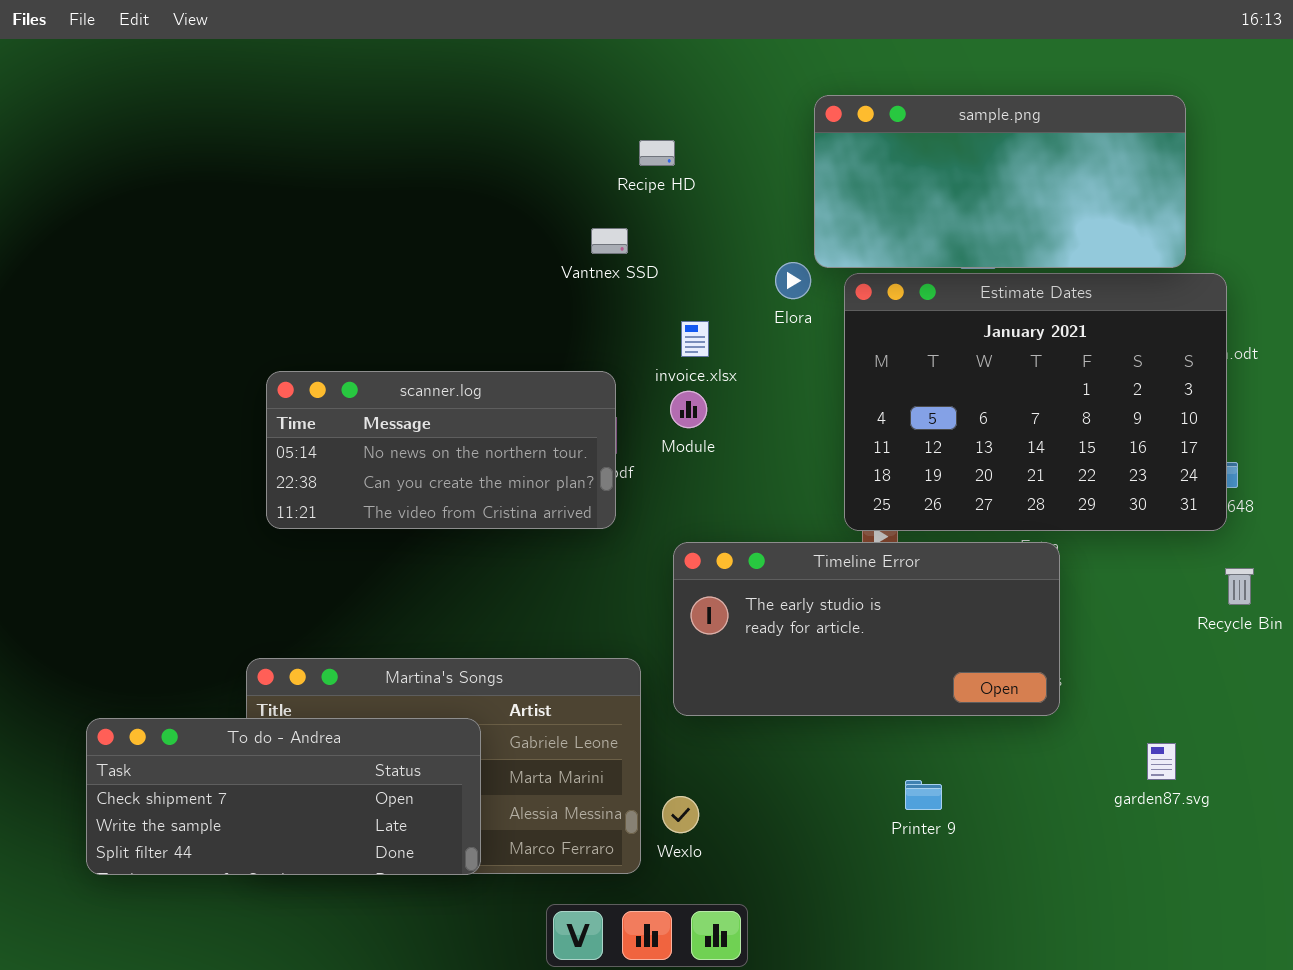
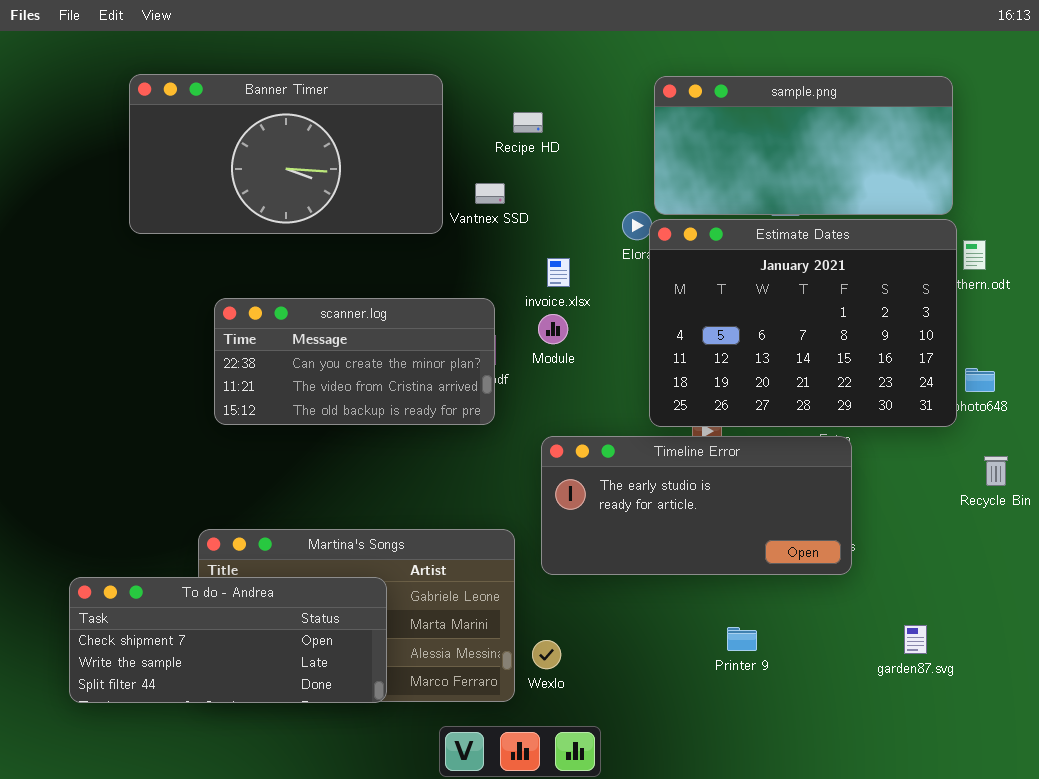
Banner Timer: none -> [129,74,443,234], opened
Estimate Dates: [844,273,1227,531] -> [649,219,957,427], moved
scanner.log: [266,371,616,529] -> [214,298,495,425], scrolled down 1 row
garden87.svg: [1147,743,1176,780] -> [904,625,927,654], moved

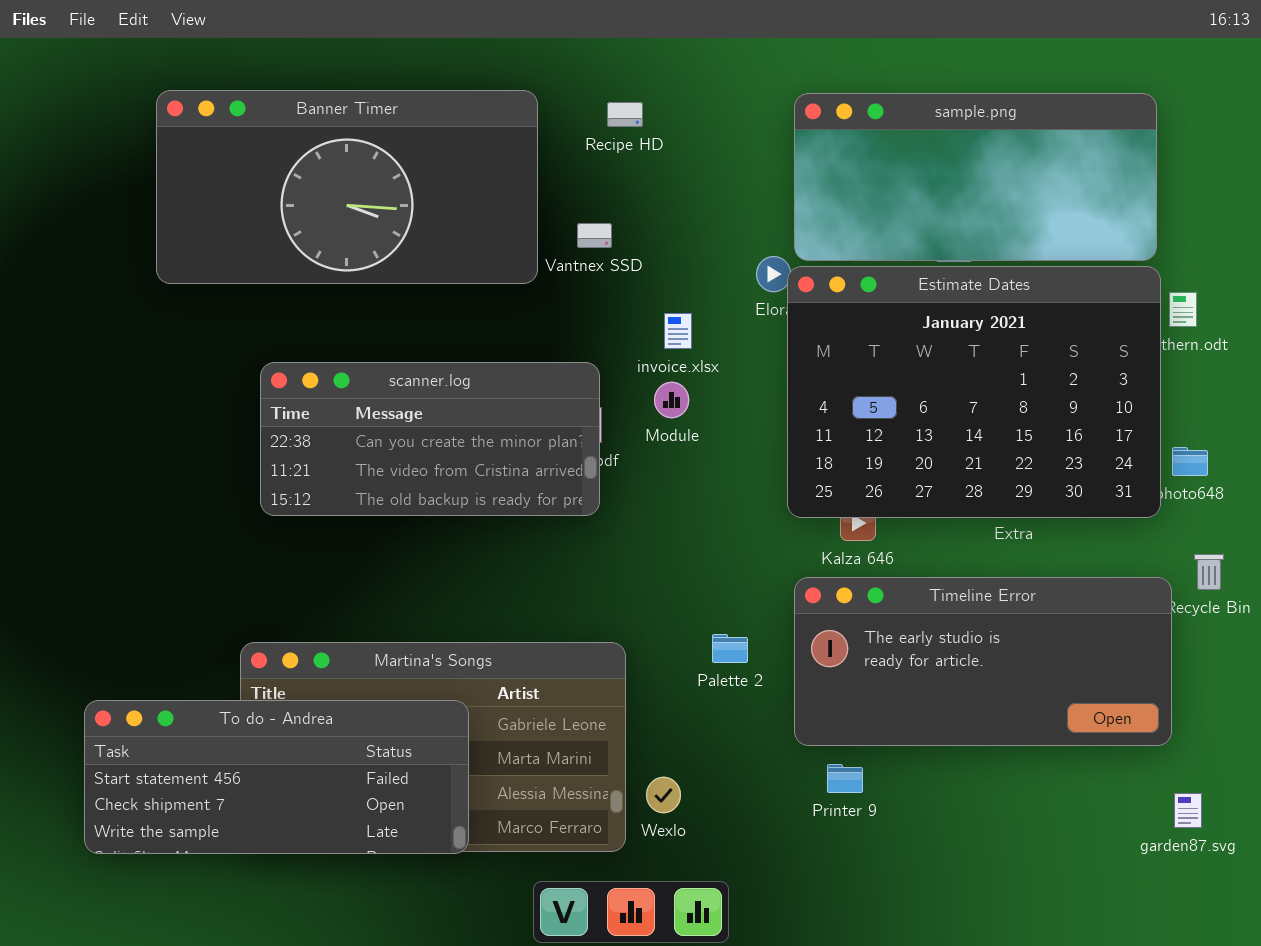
Recipe HD: [513,112,543,133] -> [607,102,643,127], moved
Timeline Error: [541,436,852,575] -> [794,577,1172,746], moved
To do - Andrea: [69,577,387,703] -> [84,700,469,854], scrolled up 1 row
garden87.svg: [904,625,927,654] -> [1174,793,1202,828], moved
Printer 9: [727,627,757,651] -> [827,764,863,793], moved

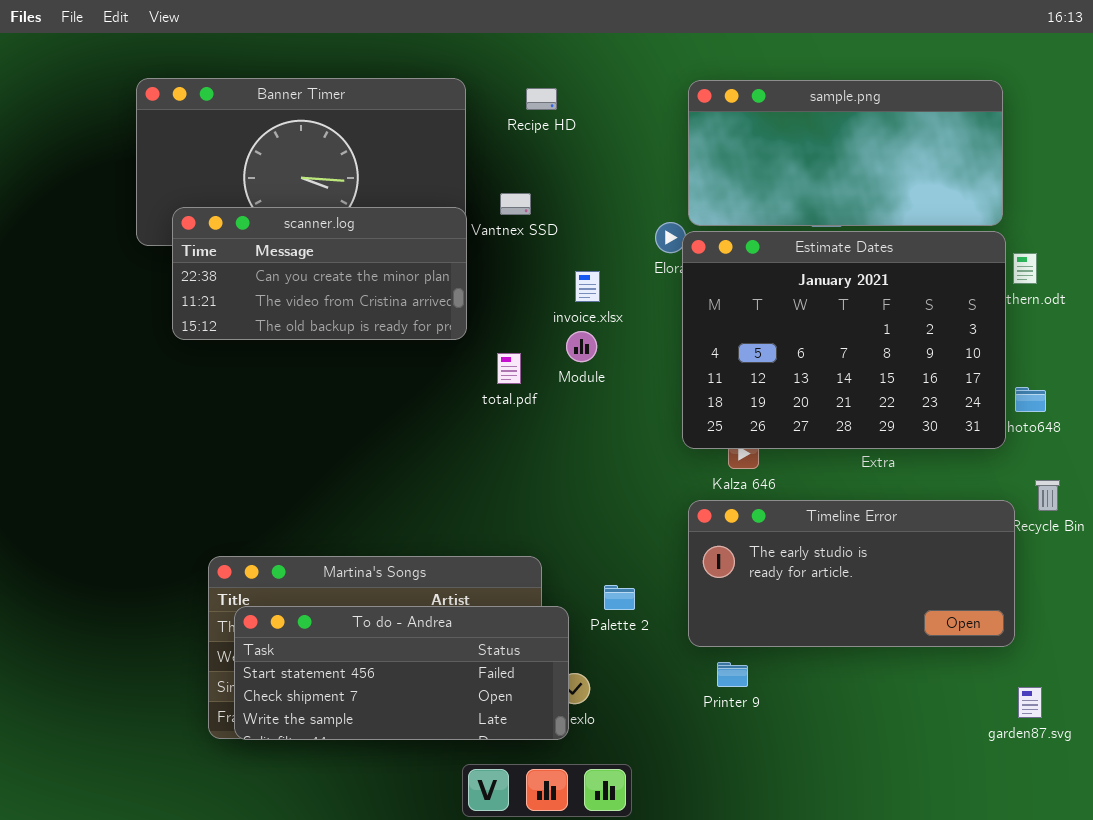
scanner.log: [260,362,600,516] -> [172,207,467,340], moved
Palette 2: [712,634,748,663] -> [604,585,635,610], moved
To do - Andrea: [84,700,469,854] -> [234,606,569,740], moved

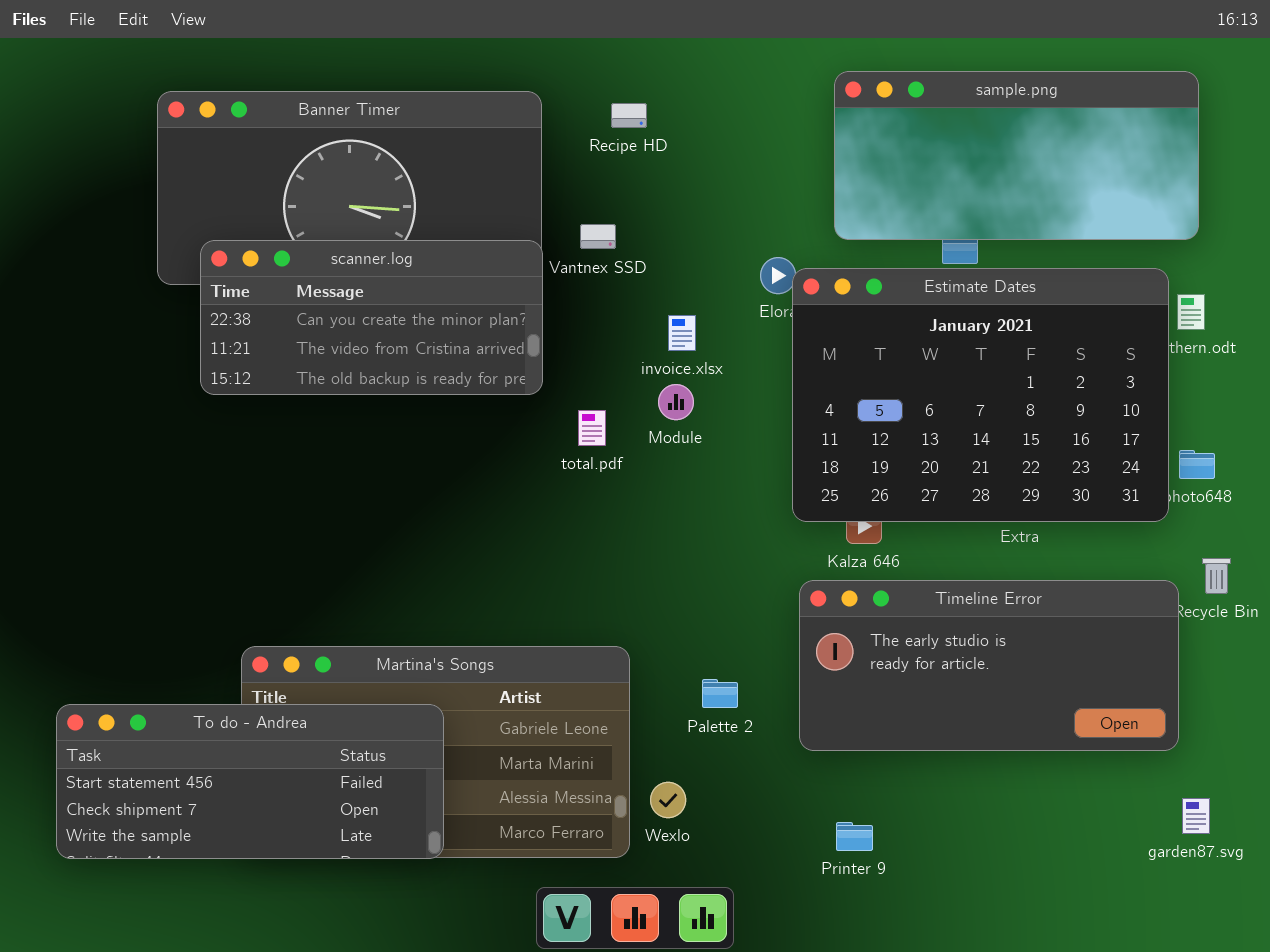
sample.png: [688,80,1003,226] -> [834,71,1199,240], moved
To do - Andrea: [234,606,569,740] -> [56,704,444,859], moved
Printer 9: [717,662,748,687] -> [836,822,873,851], moved

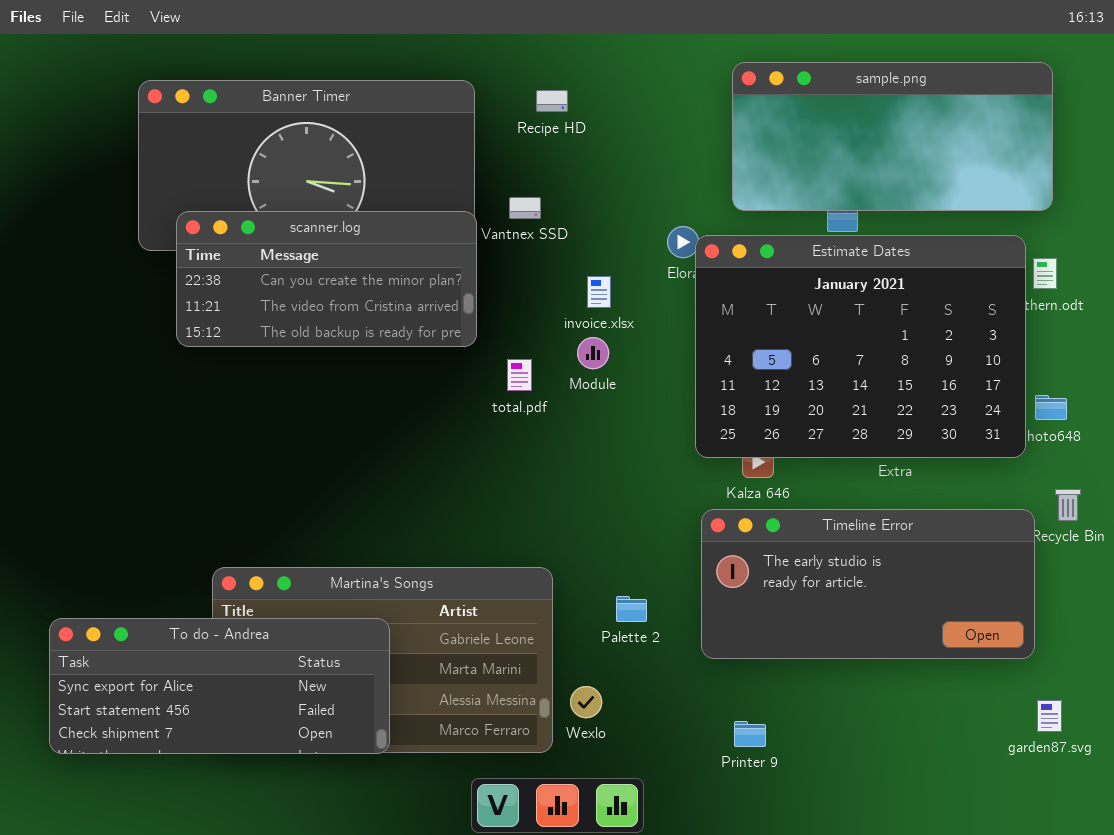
To do - Andrea: [56,704,444,859] -> [49,618,390,754], scrolled up 1 row

